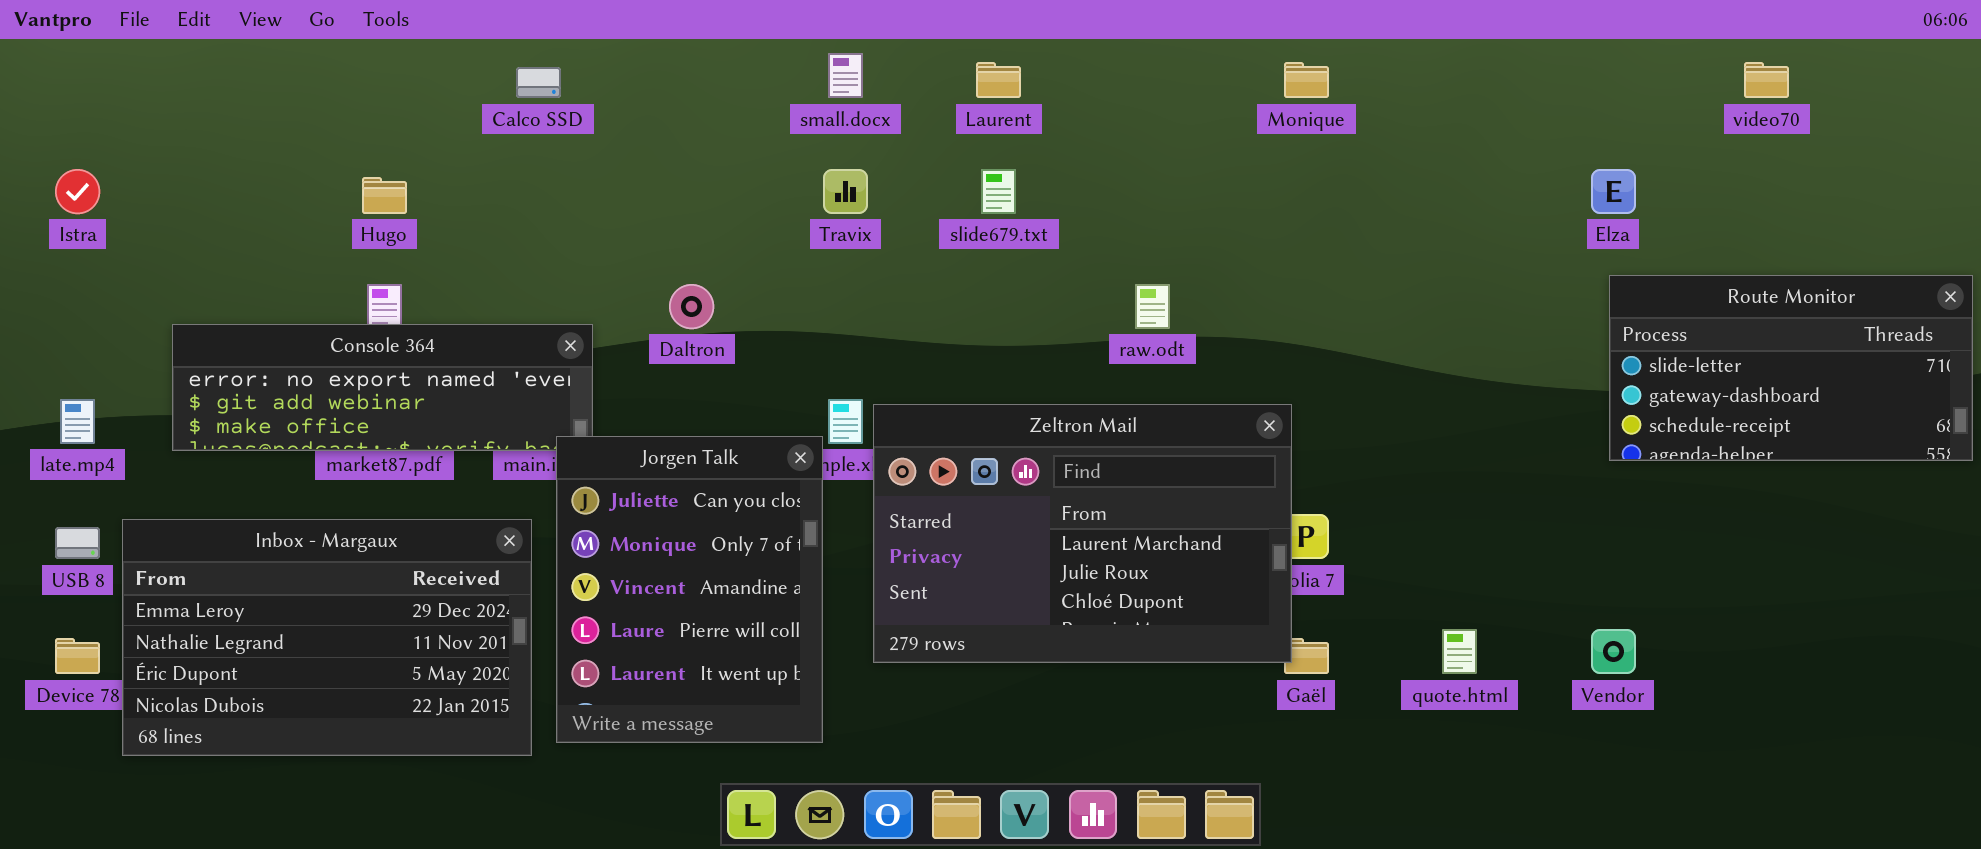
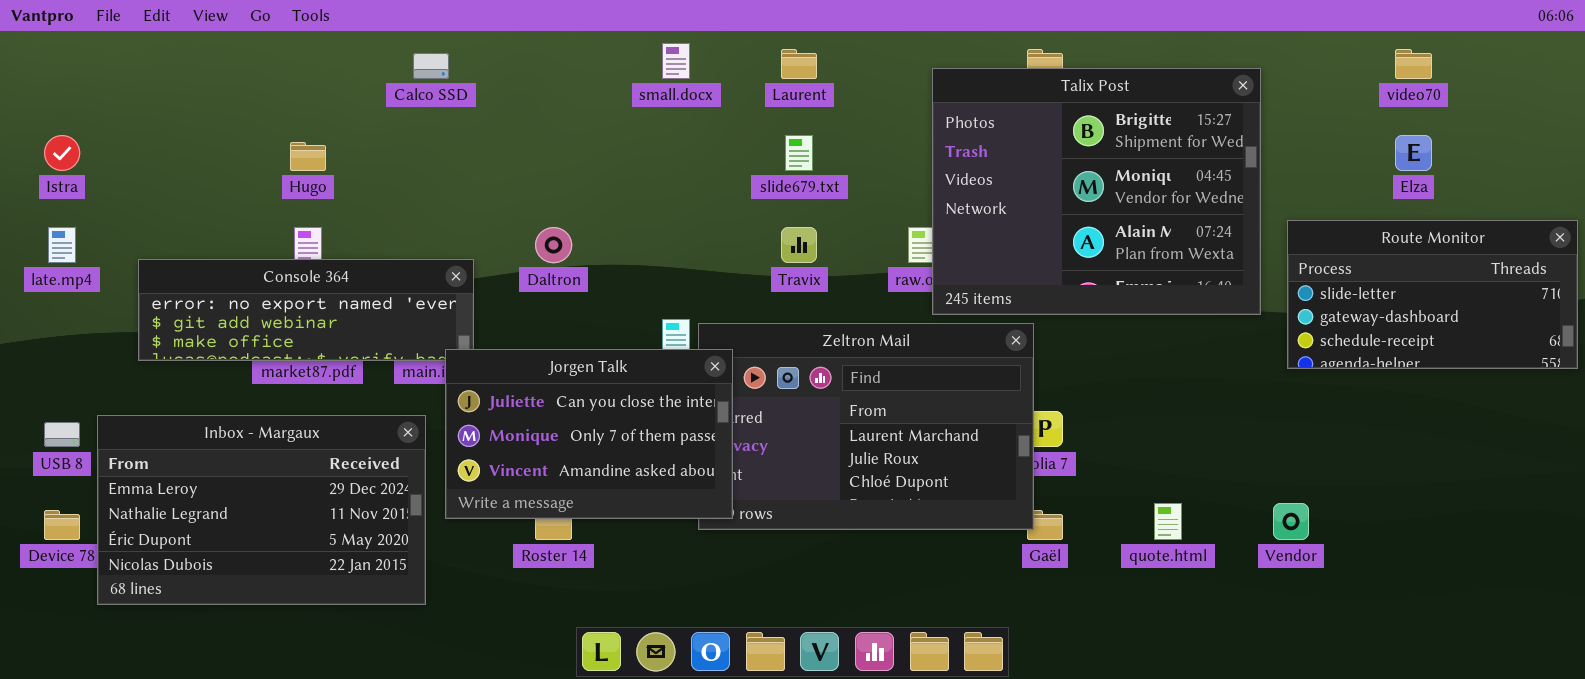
Talix Post: none -> [932,68,1261,315], opened
Travix: [823,169,868,214] -> [781,227,817,263], moved
Elza: [1591,169,1636,214] -> [1395,135,1432,171], moved
late.mp4: [60,399,95,444] -> [48,227,76,263], moved
Jorgen Talk: [556,436,823,743] -> [445,349,733,519], resized

